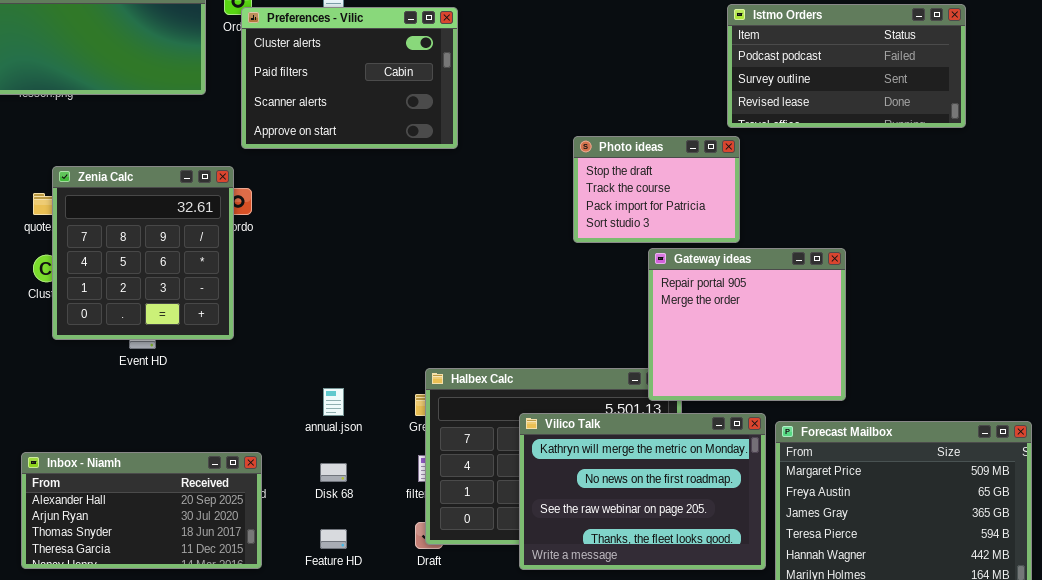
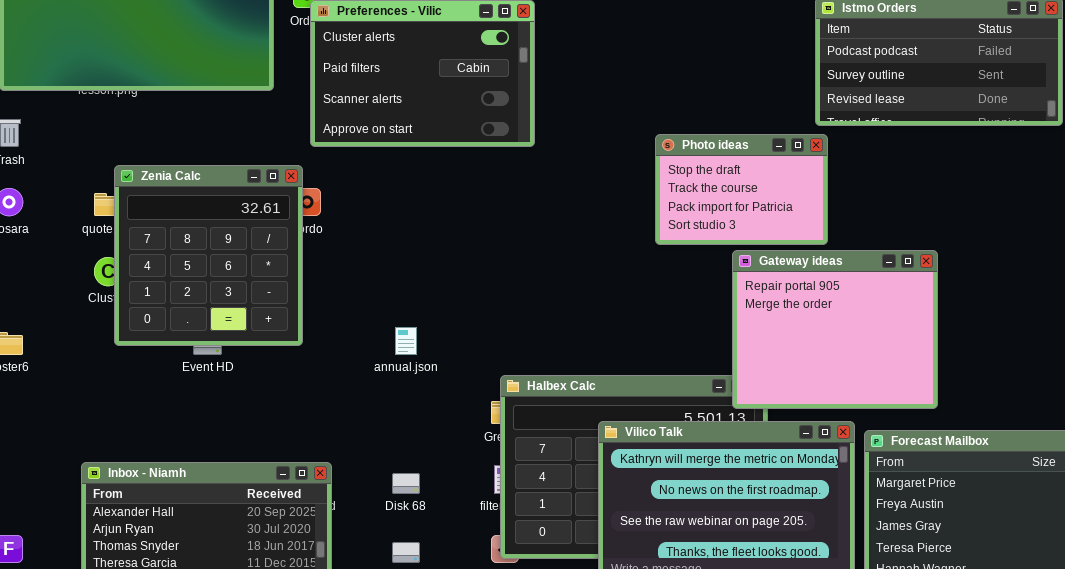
annual.json: [323,388,344,416] -> [395,327,417,355], moved

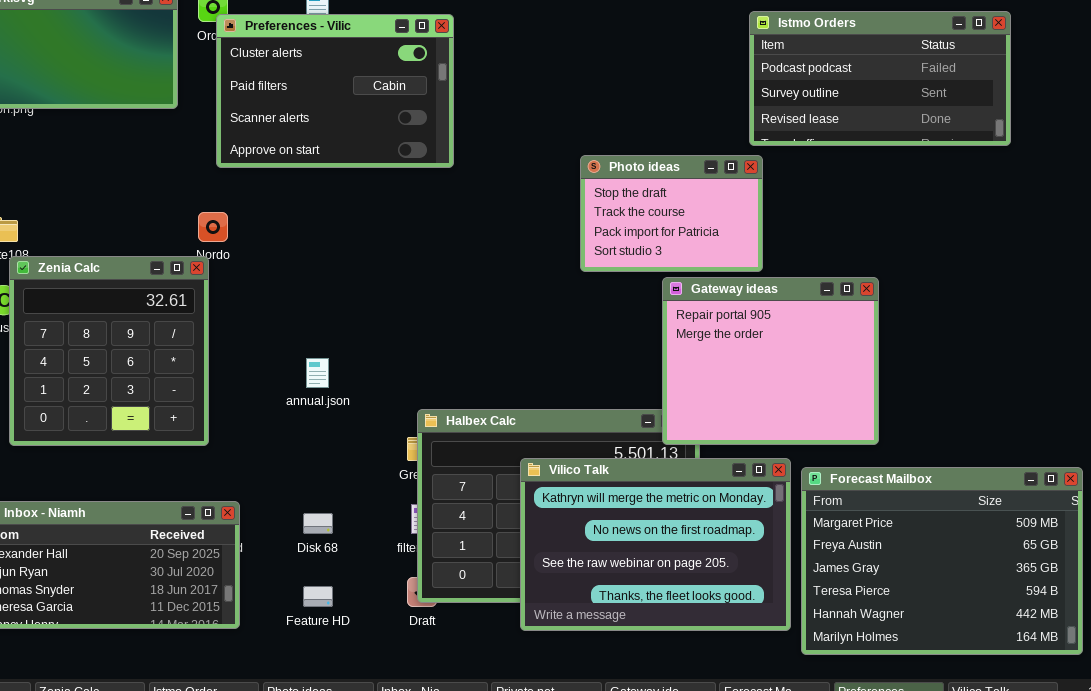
Zenia Calc: [114,165,303,346] -> [9,256,209,446], moved

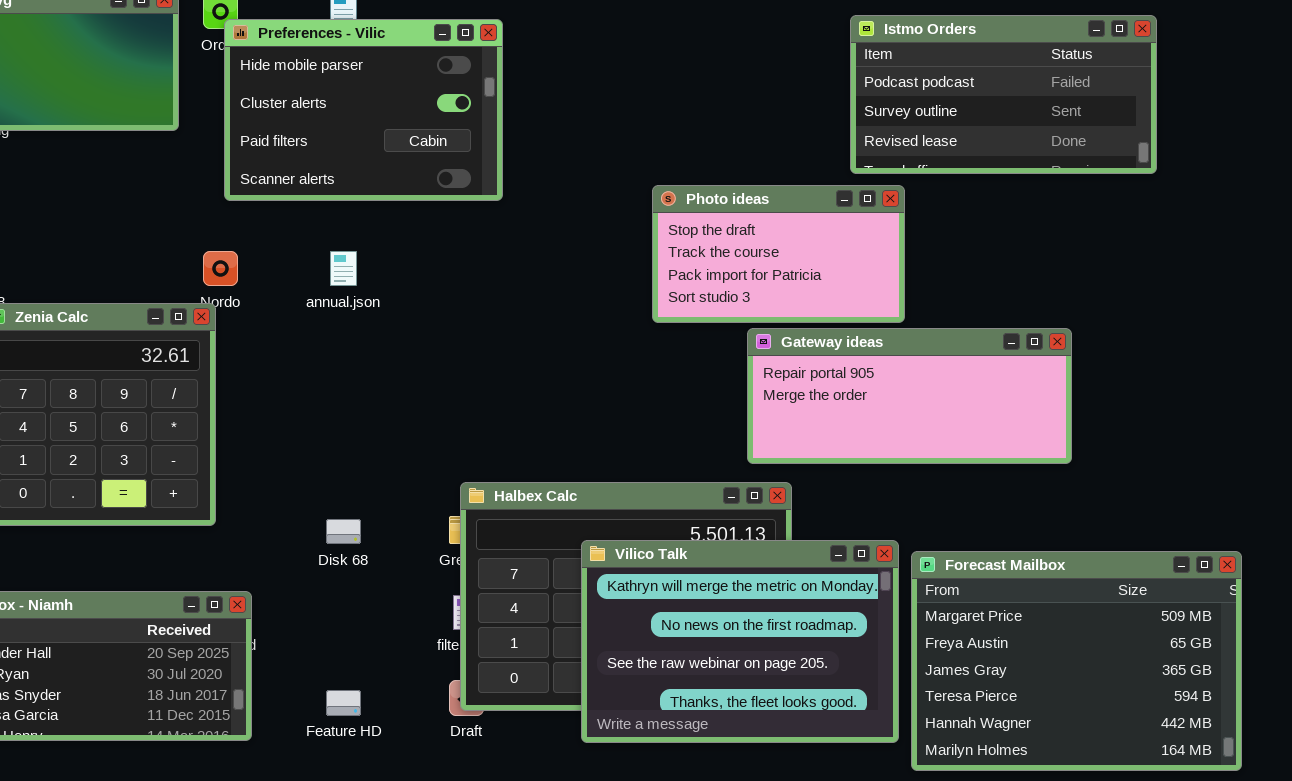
Preferences - Vilic: [216,14,454,168] -> [224,19,503,201], scrolled up 1 row
Photo ideas: [580,155,763,272] -> [652,185,905,323], resized
Gateway ideas: [662,277,879,445] -> [747,328,1072,464], resized
annual.json: [306,358,329,388] -> [330,251,357,286], moved
Disk 68: [303,513,333,534] -> [326,519,361,544], moved

